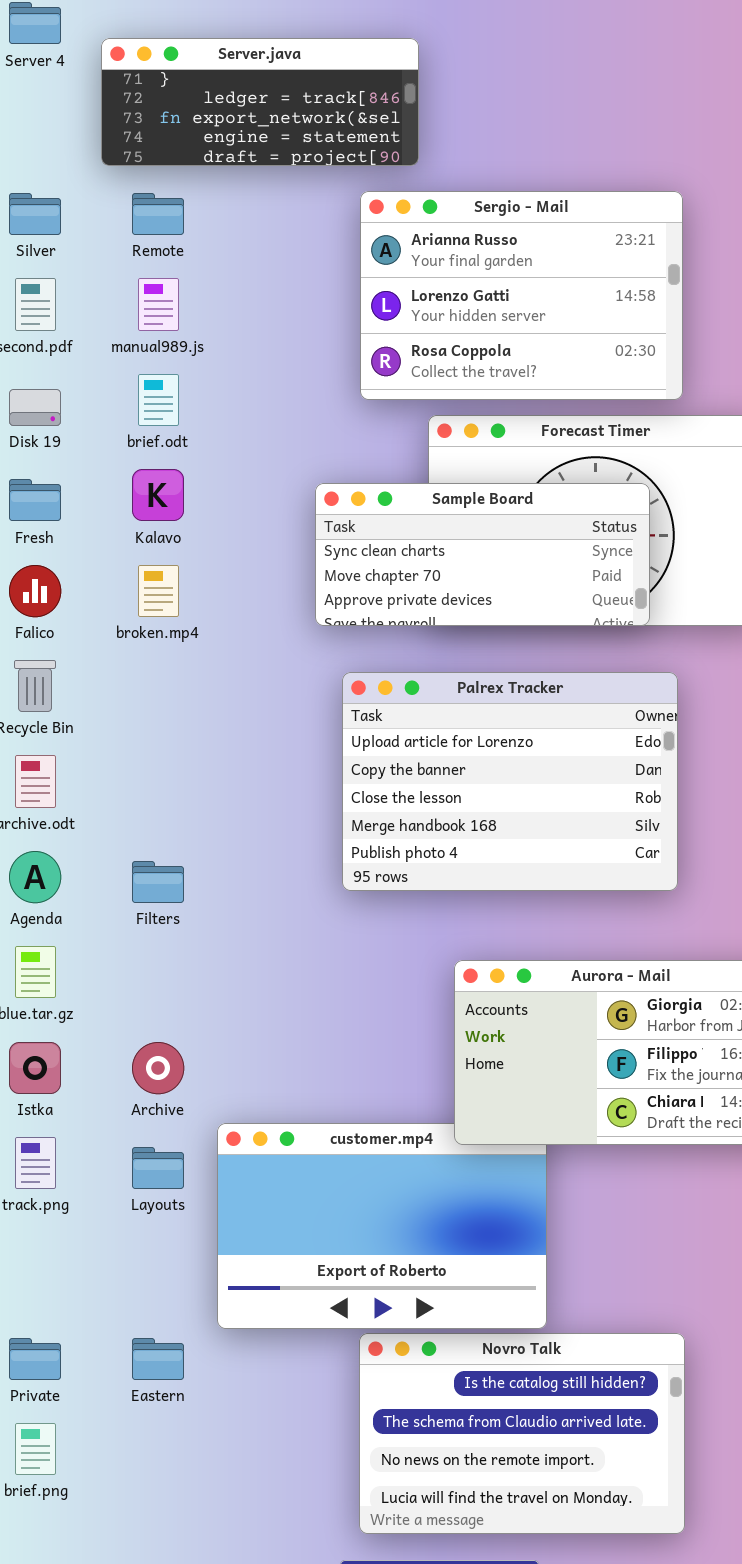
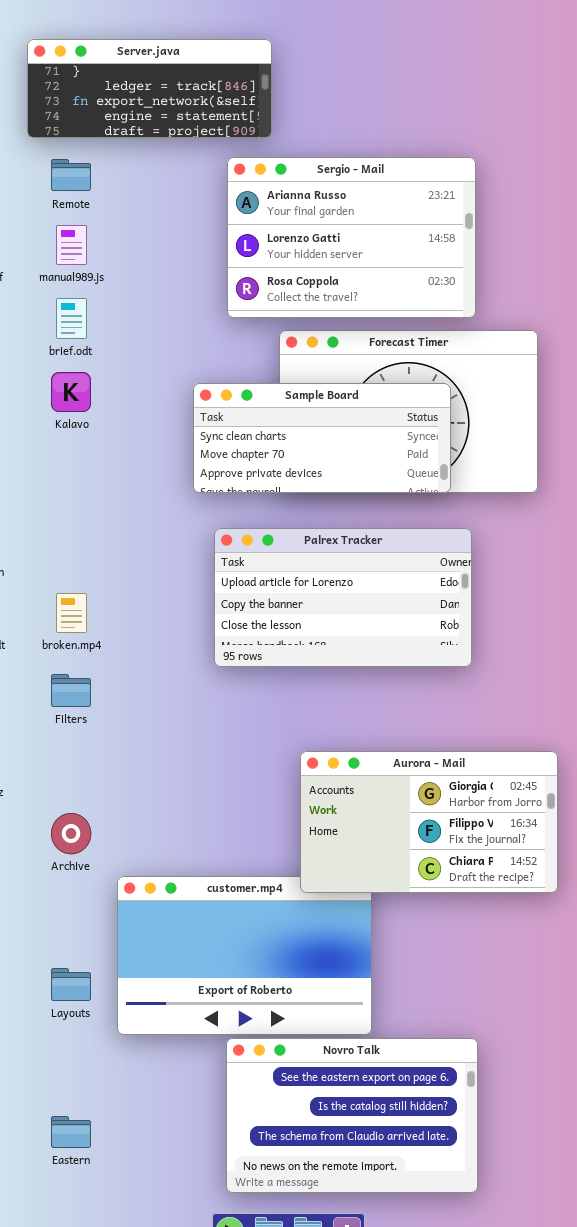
broken.mp4: [138,565,179,617] -> [56,593,87,633], moved
Palrex Tracker: [342,672,678,891] -> [214,528,472,667], resized
Layouts: [132,1147,184,1189] -> [51,968,91,1001], moved
Novro Talk: [359,1333,685,1534] -> [226,1038,478,1193], scrolled up 1 row
Eastern: [132,1338,184,1380] -> [51,1116,91,1148], moved

